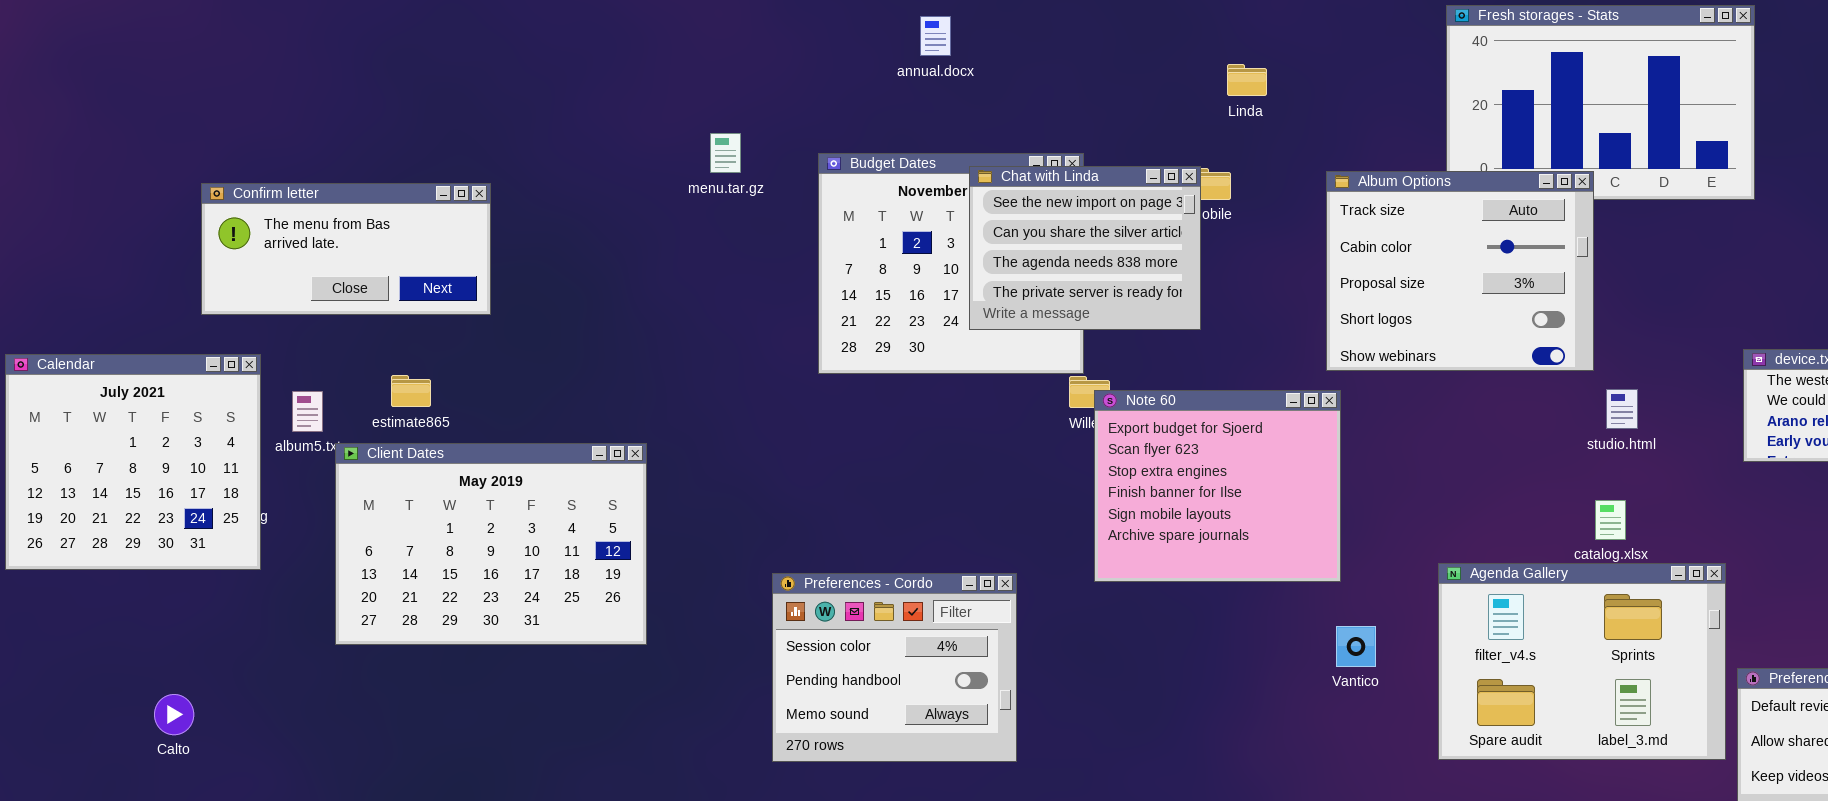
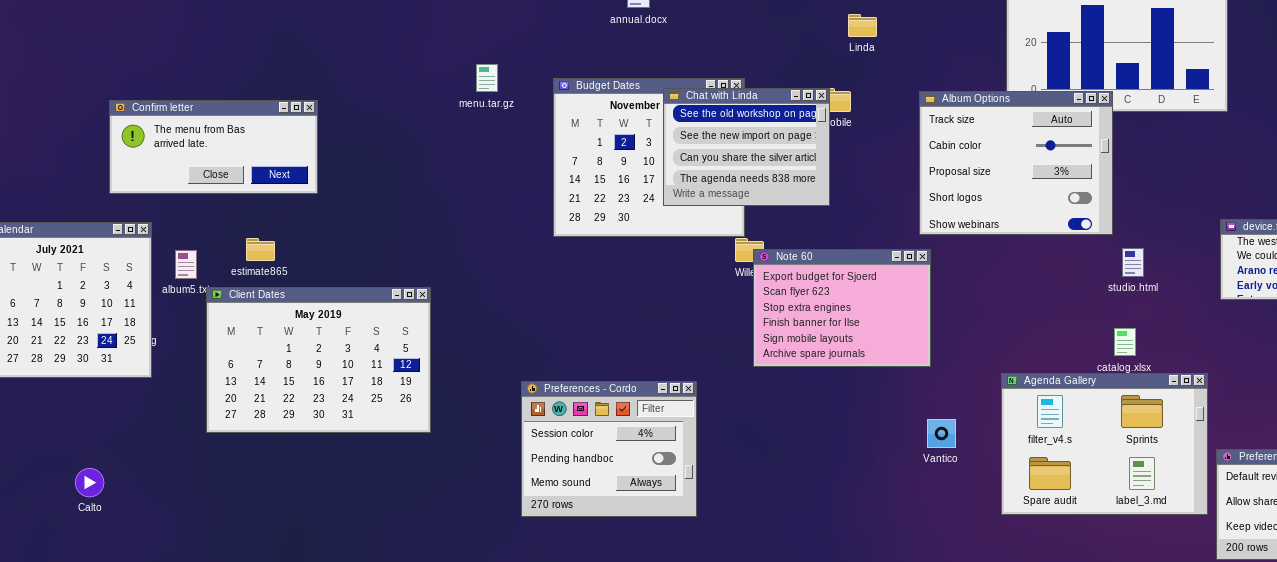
Chat with Linda: [969,166,1201,330] -> [663,88,830,206], scrolled up 1 row
Note 60: [1094,390,1341,582] -> [753,249,931,367], resized

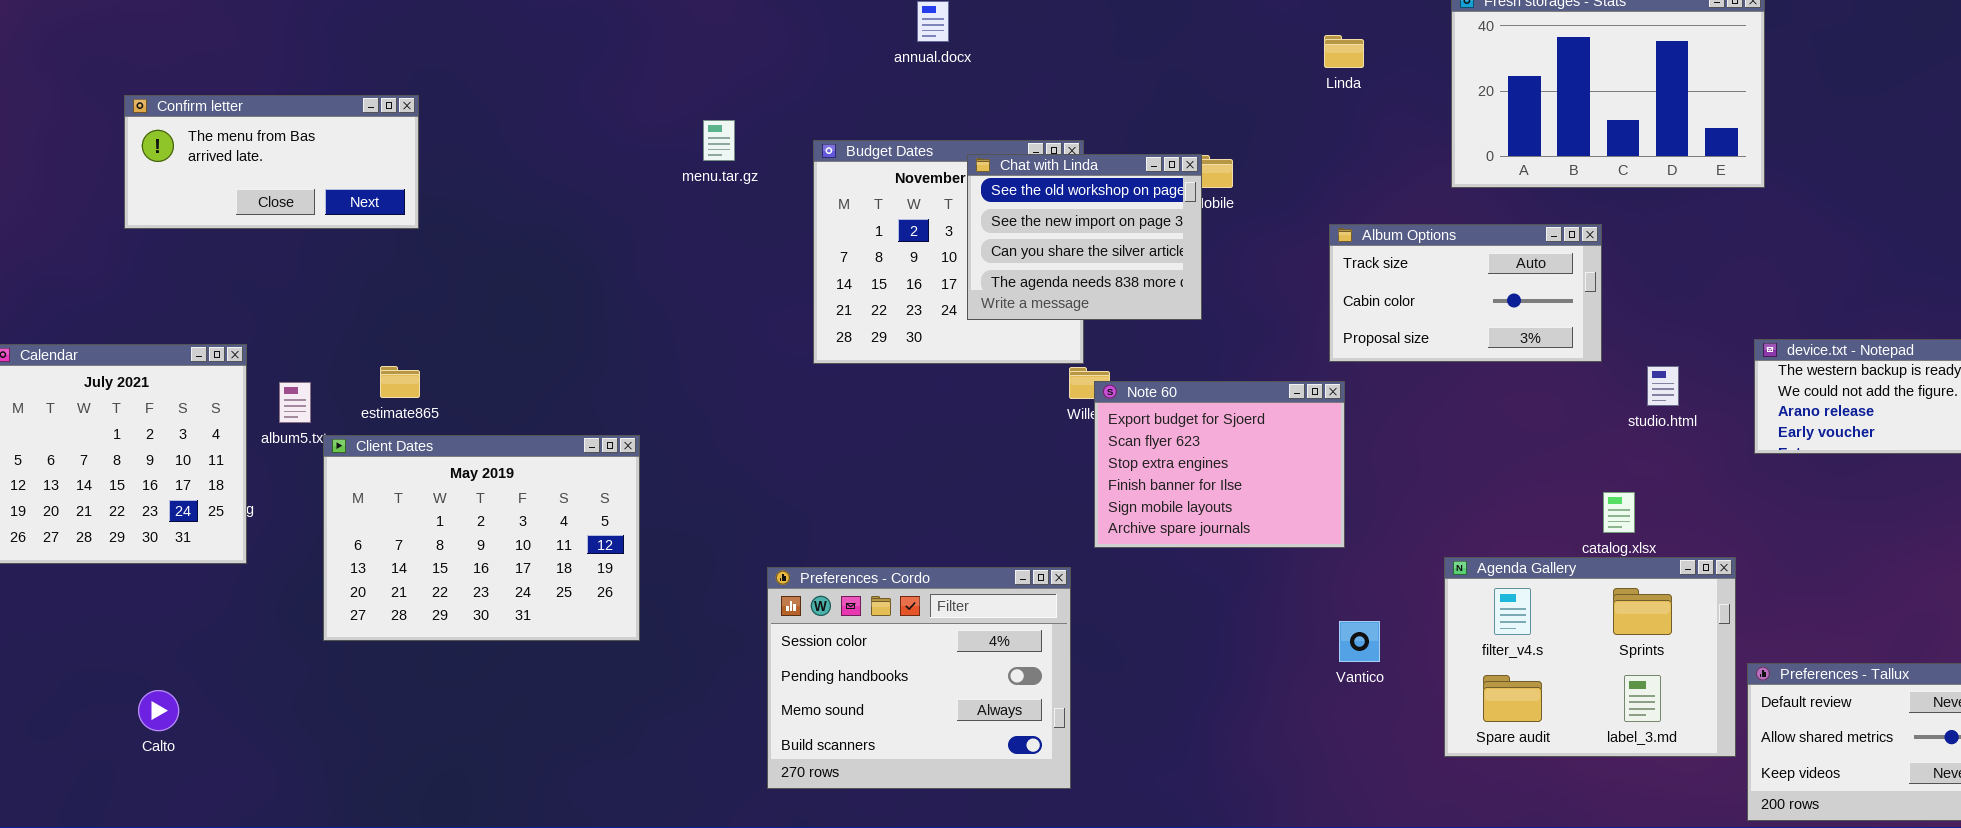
Linda: [848,14,877,37] -> [1324,35,1364,68], moved
Album Options: [919,91,1113,235] -> [1329,224,1602,362], resized
Confirm letter: [109,100,318,194] -> [124,95,419,229], moved
studio.html: [1122,248,1144,277] -> [1647,366,1679,406], moved
Preferences - Cordo: [521,381,697,517] -> [767,567,1071,789], resized

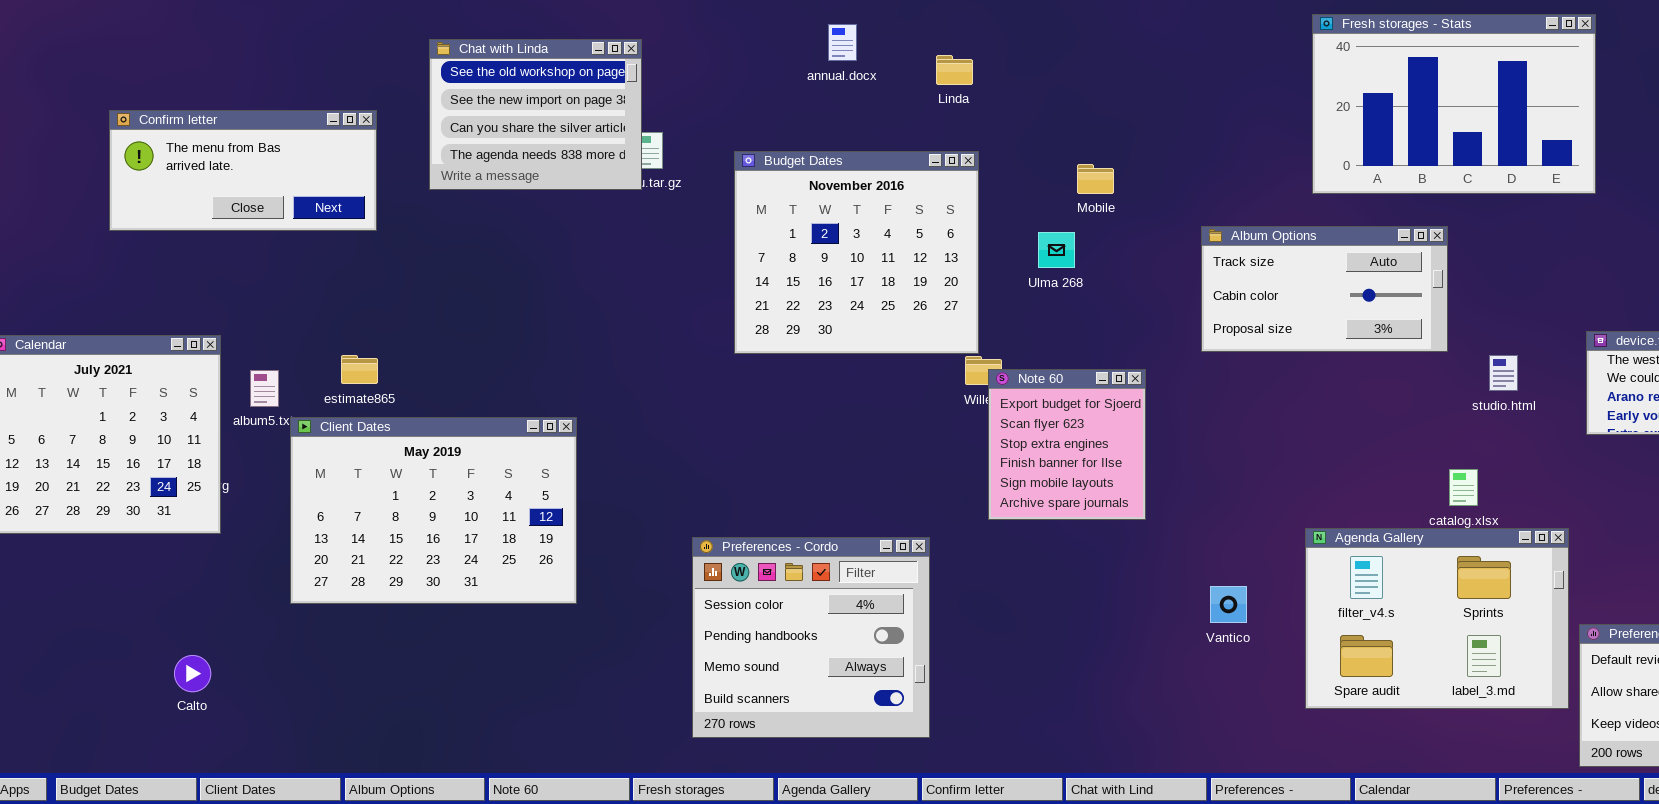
Linda: [1324,35,1364,68] -> [936,55,973,85], moved
Chat with Linda: [967,154,1202,320] -> [429,39,642,190], moved
Note 60: [1094,381,1345,548] -> [988,369,1146,520], resized
Preferences - Cordo: [767,567,1071,789] -> [692,537,930,738], resized
Calto: [138,690,179,731] -> [174,655,211,692], moved

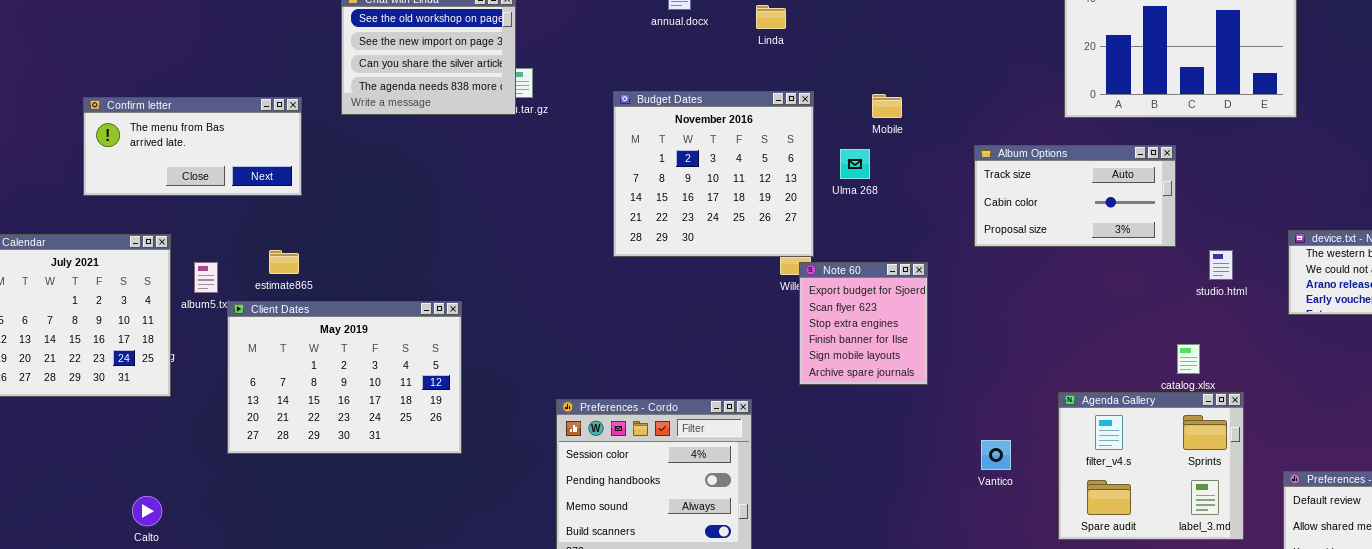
Confirm letter: [109,110,377,231] -> [83,97,302,196], moved
Budget Dates: [734,151,979,354] -> [613,91,814,257], moved
Agenda Gallery: [1305,528,1569,709] -> [1058,392,1244,540], resized

